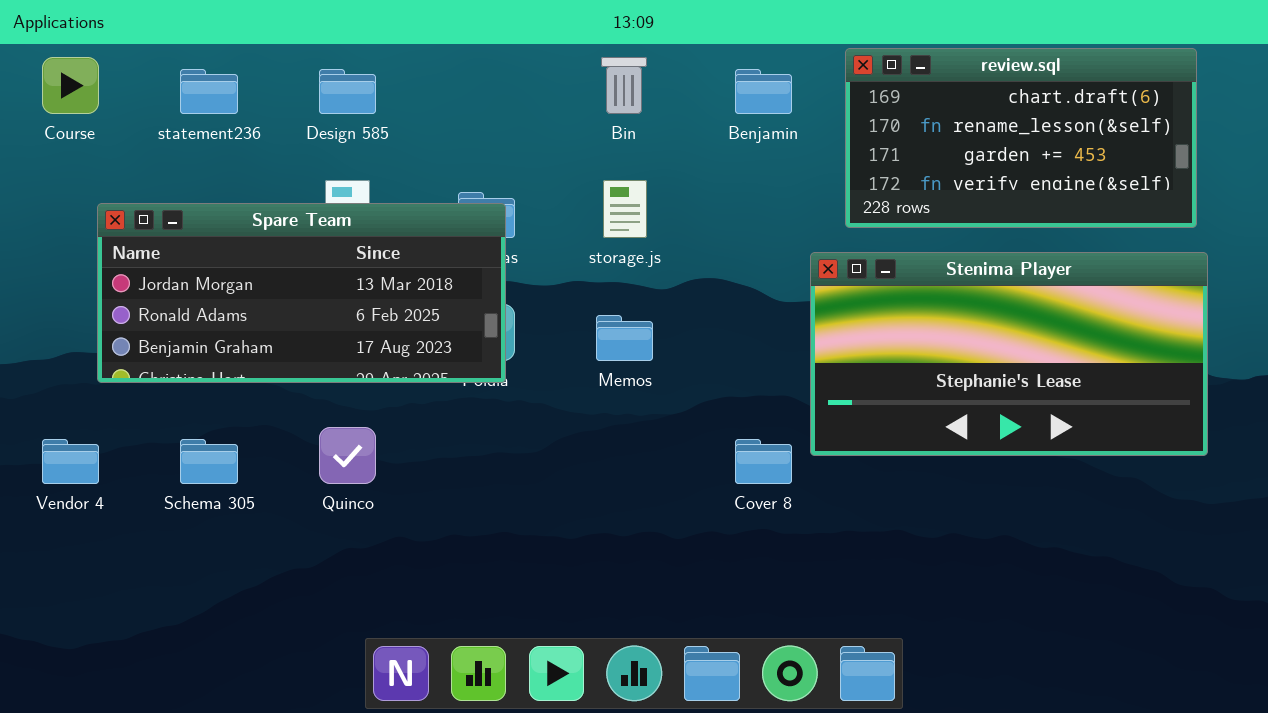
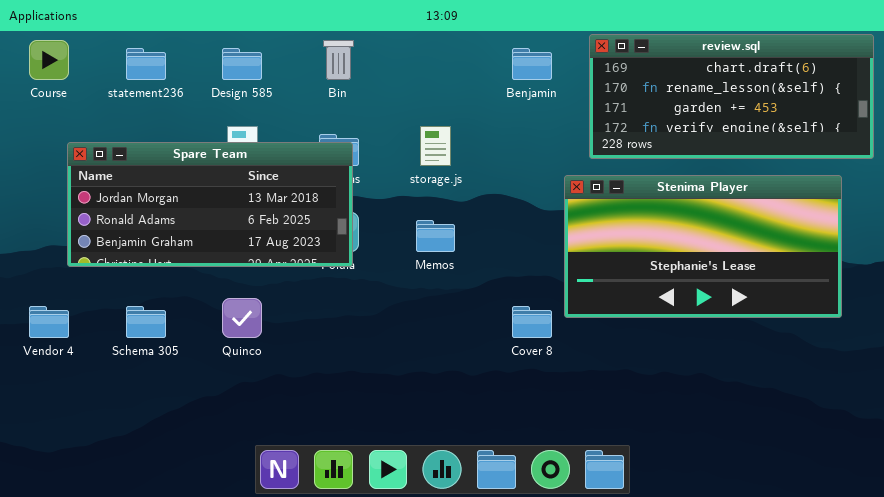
review.sql: [845,48,1197,228] -> [589,34,874,159], resized
Bin: [601,57,647,114] -> [323,40,354,80], moved

